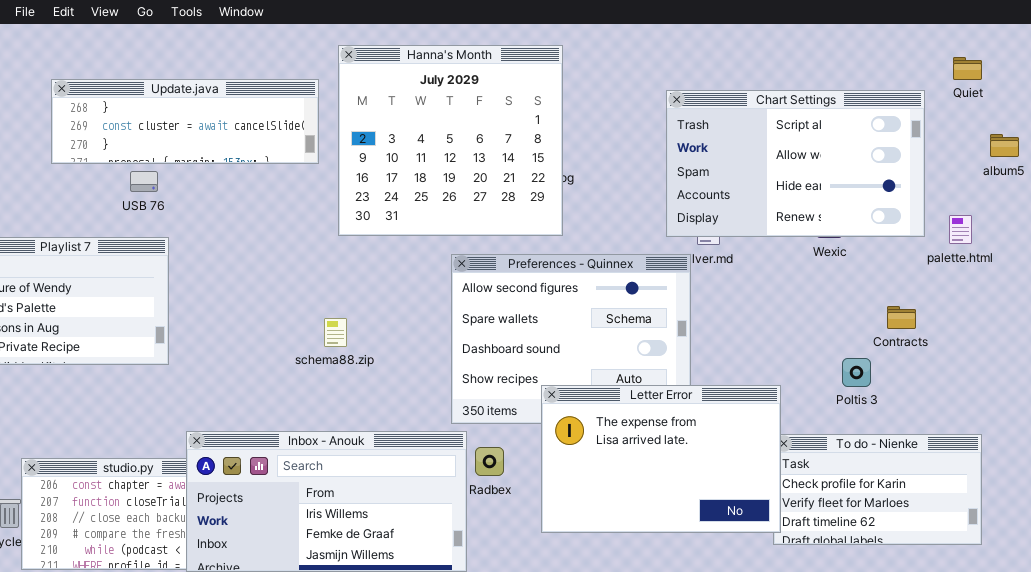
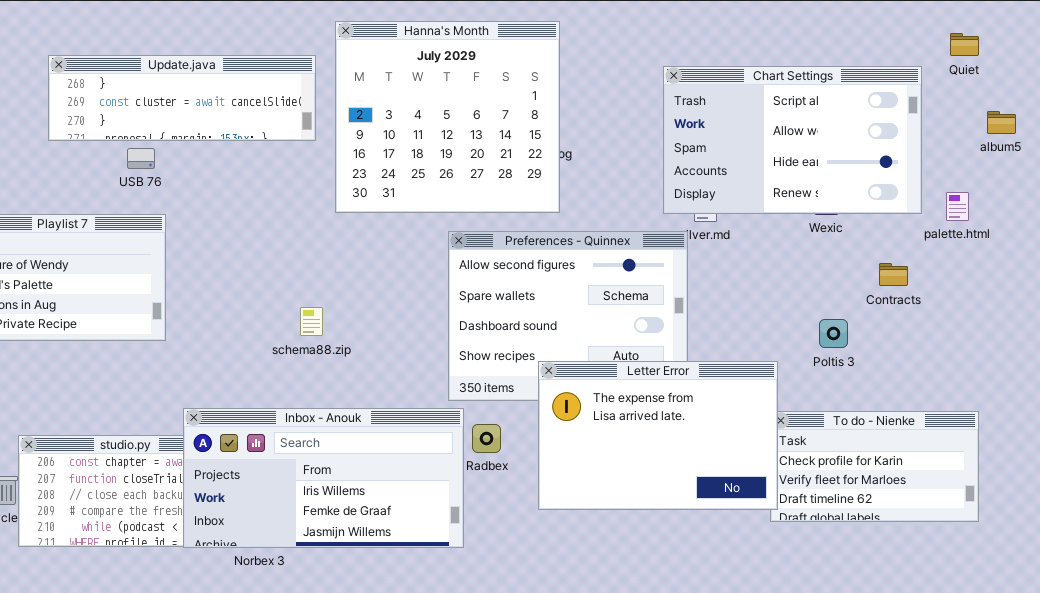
Contracts: [887,306,916,329] -> [879,263,908,286], moved
schema88.zip: [324,318,347,347] -> [300,307,323,336], moved
Poltis 3: [842,358,871,387] -> [819,319,848,348], moved

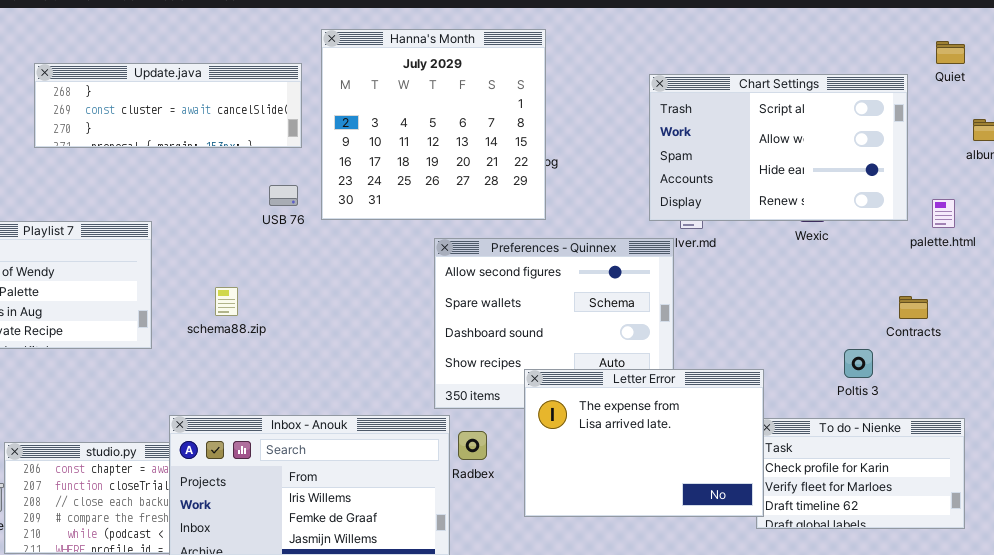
USB 76: [127,148,155,169] -> [269,185,298,206], moved
Contracts: [879,263,908,286] -> [899,296,928,319], moved
schema88.zip: [300,307,323,336] -> [215,287,238,316], moved
Poltis 3: [819,319,848,348] -> [844,349,873,378], moved

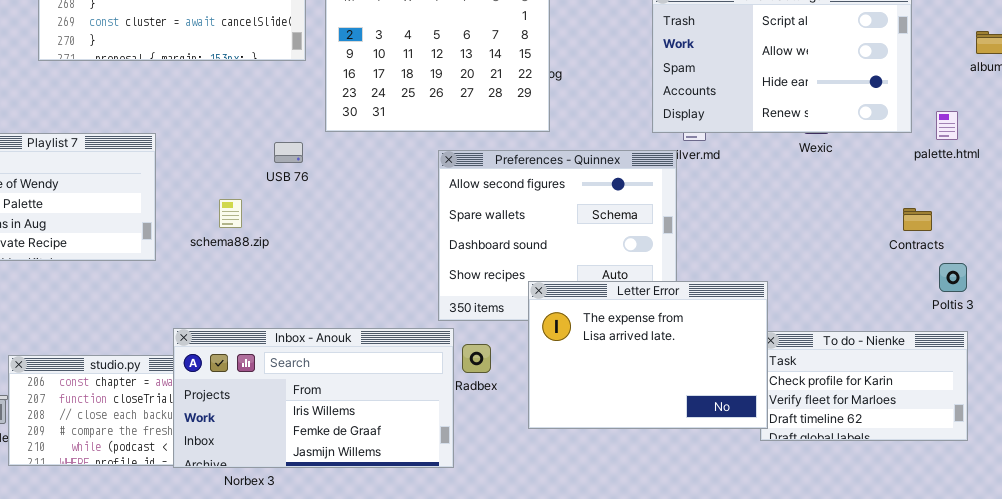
USB 76: [269,185,298,206] -> [274,142,303,163], moved
Poltis 3: [844,349,873,378] -> [939,263,967,292], moved

